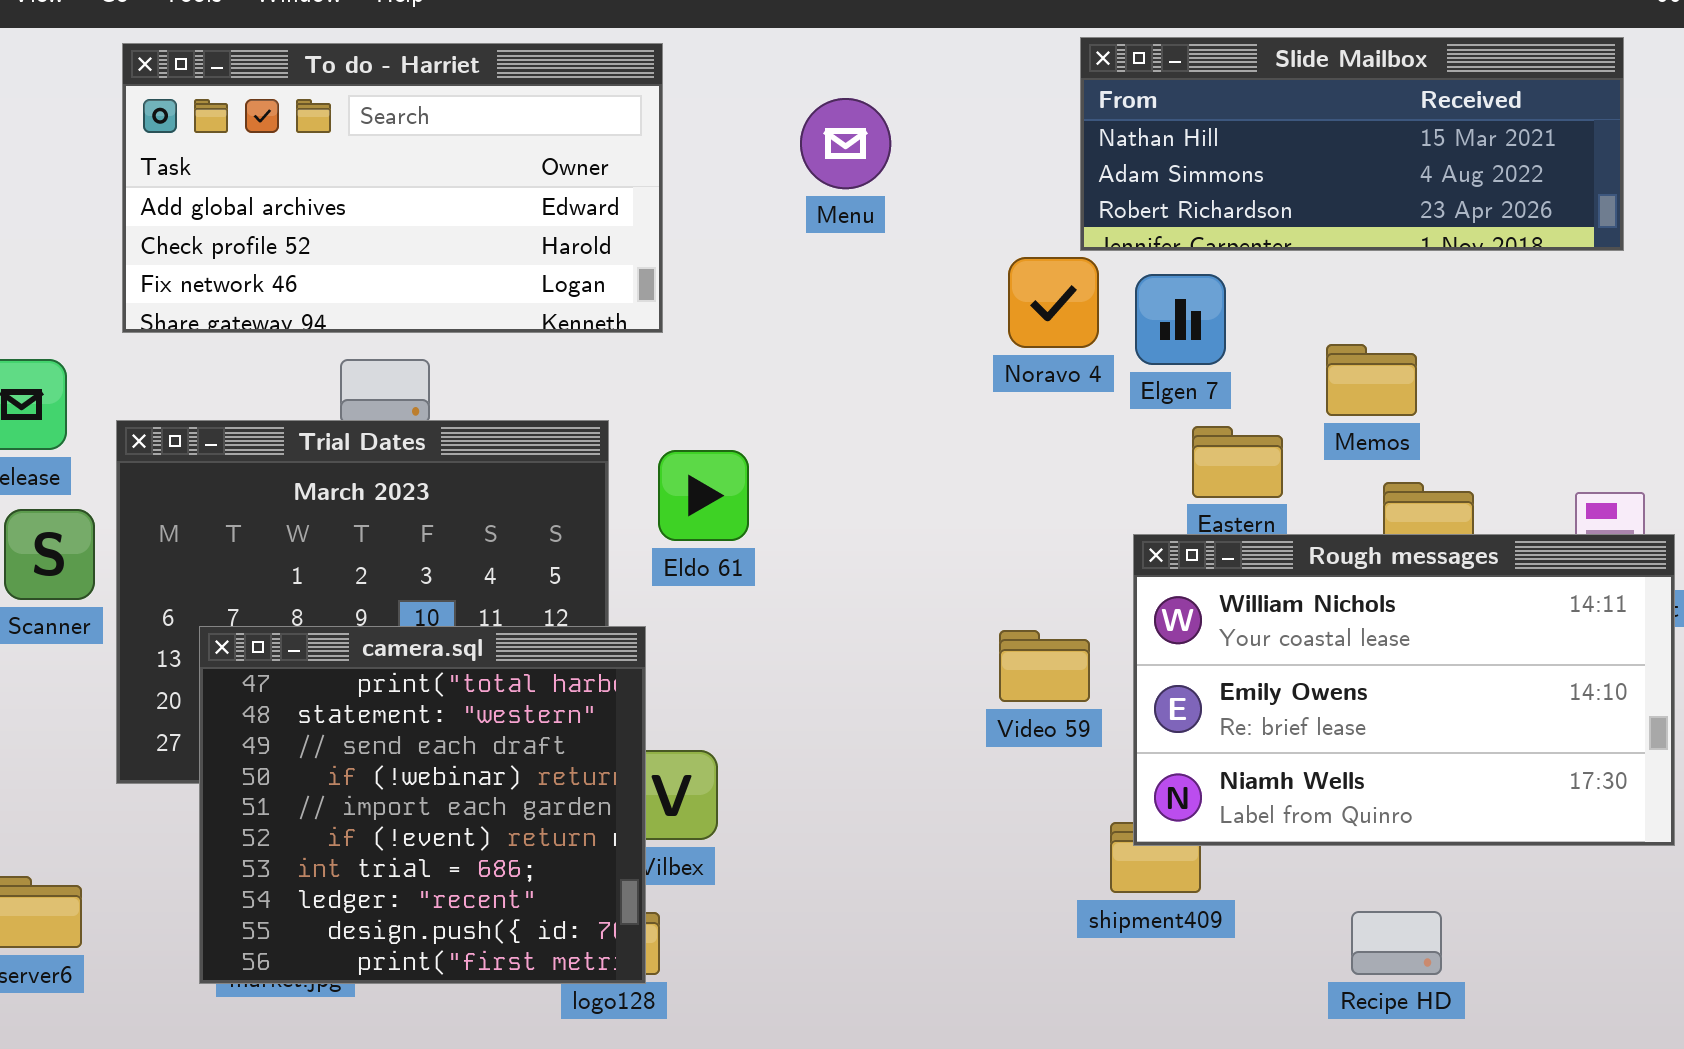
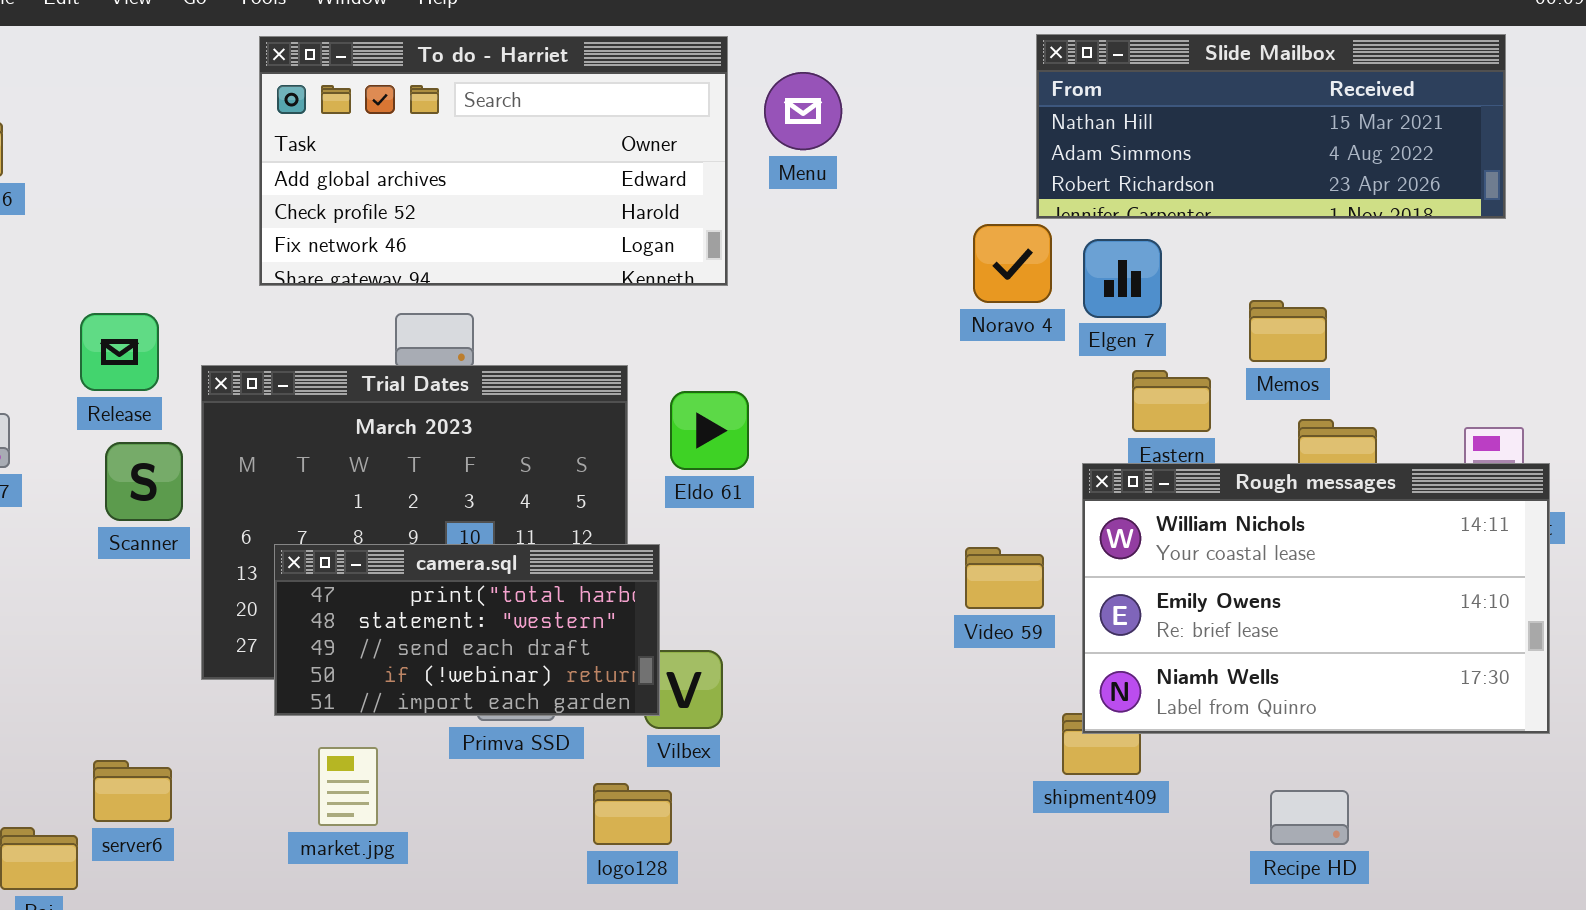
To do - Harriet: [122,43,663,333] -> [259,36,728,286], moved
Menu: [800,98,891,189] -> [764,72,842,150], moved
camera.sql: [199,626,646,984] -> [274,544,660,716], resized

